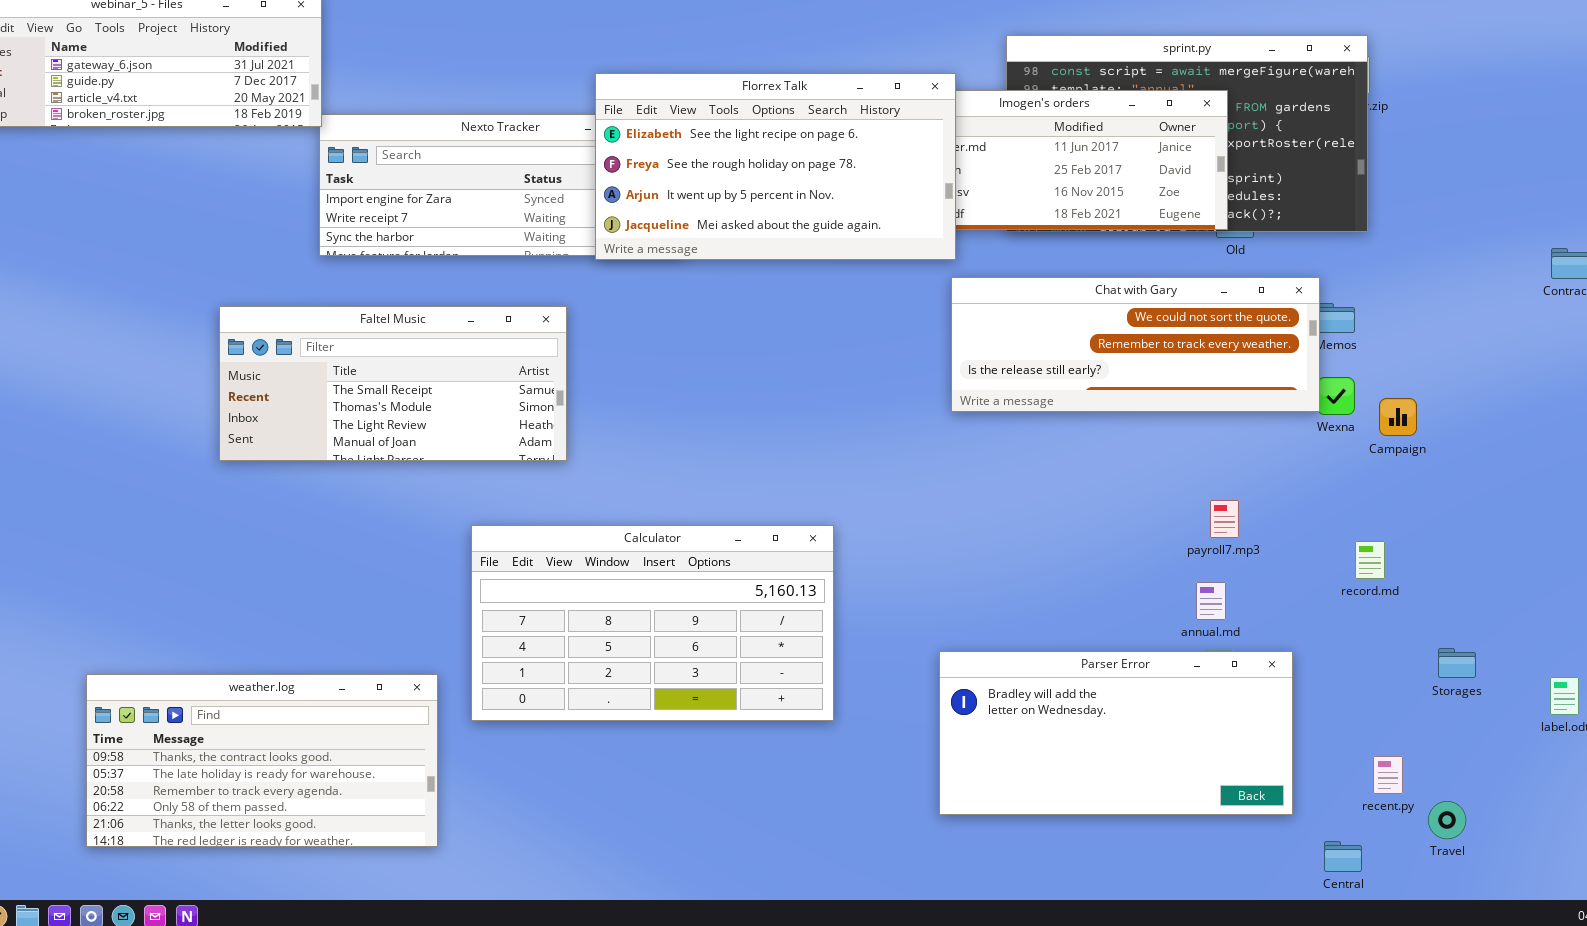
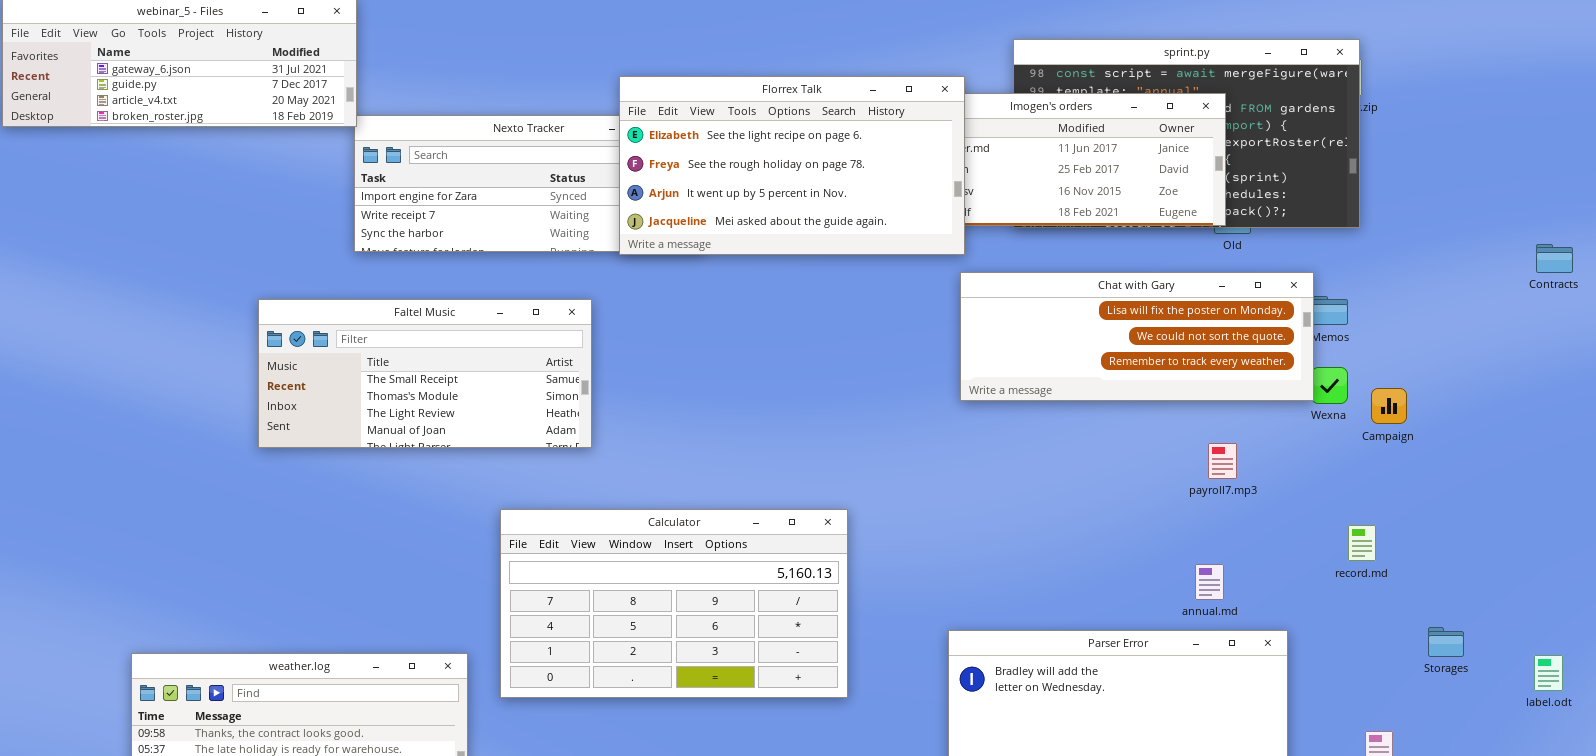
Chat with Gary: [951,277,1320,412] -> [960,272,1314,401], scrolled up 1 row
payroll7.mp3: [1210,500,1239,538] -> [1208,443,1237,479], moved

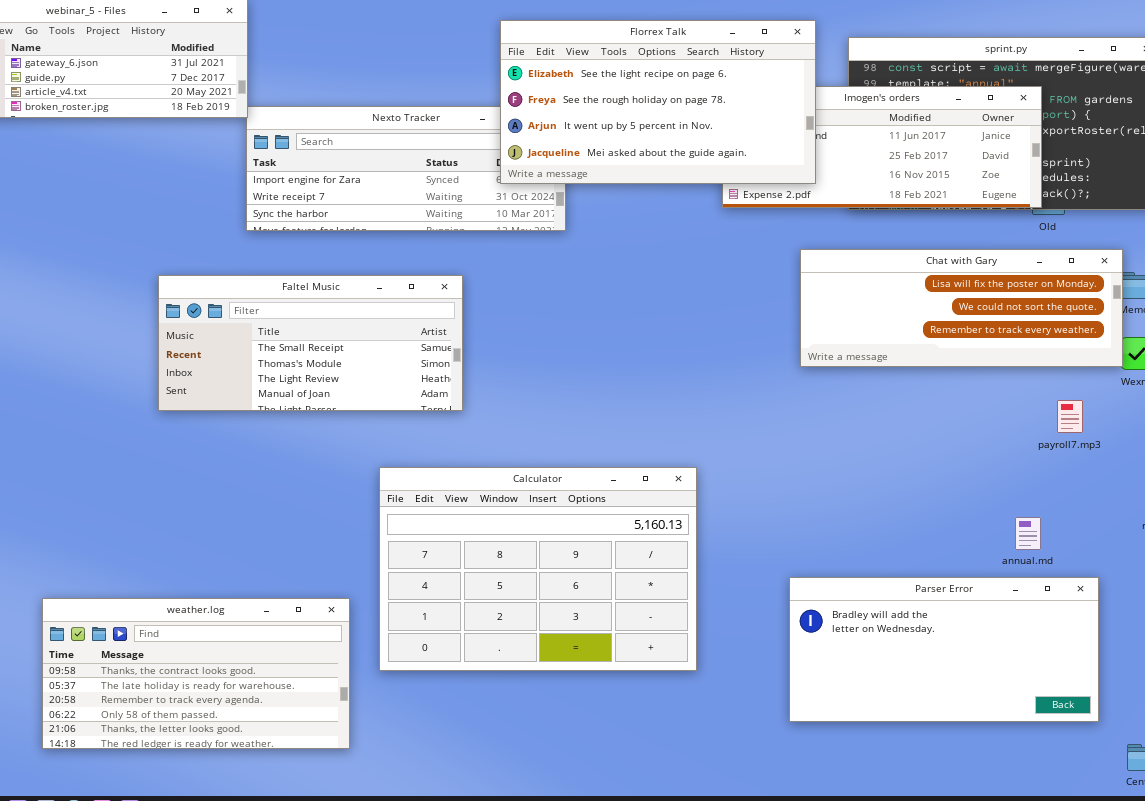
Florrex Talk: [619,76,965,255] -> [500,20,816,184], moved
payroll7.mp3: [1208,443,1237,479] -> [1057,400,1083,433], moved
Calculator: [500,509,848,698] -> [379,467,697,671], resized

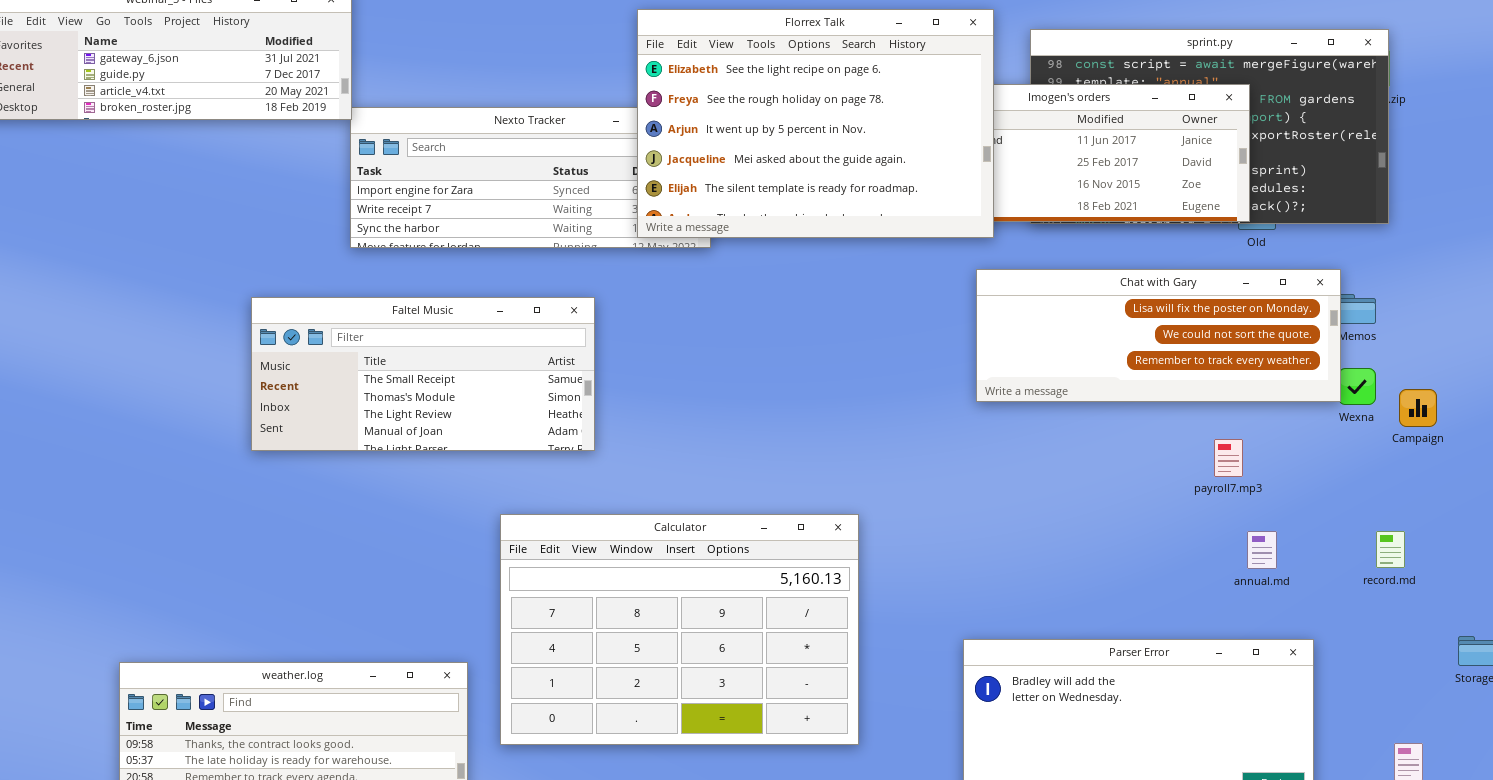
Florrex Talk: [500,20,816,184] -> [637,9,994,238], resized
payroll7.mp3: [1057,400,1083,433] -> [1214,439,1243,477], moved
annual.md: [1015,517,1041,550] -> [1247,531,1277,569], moved

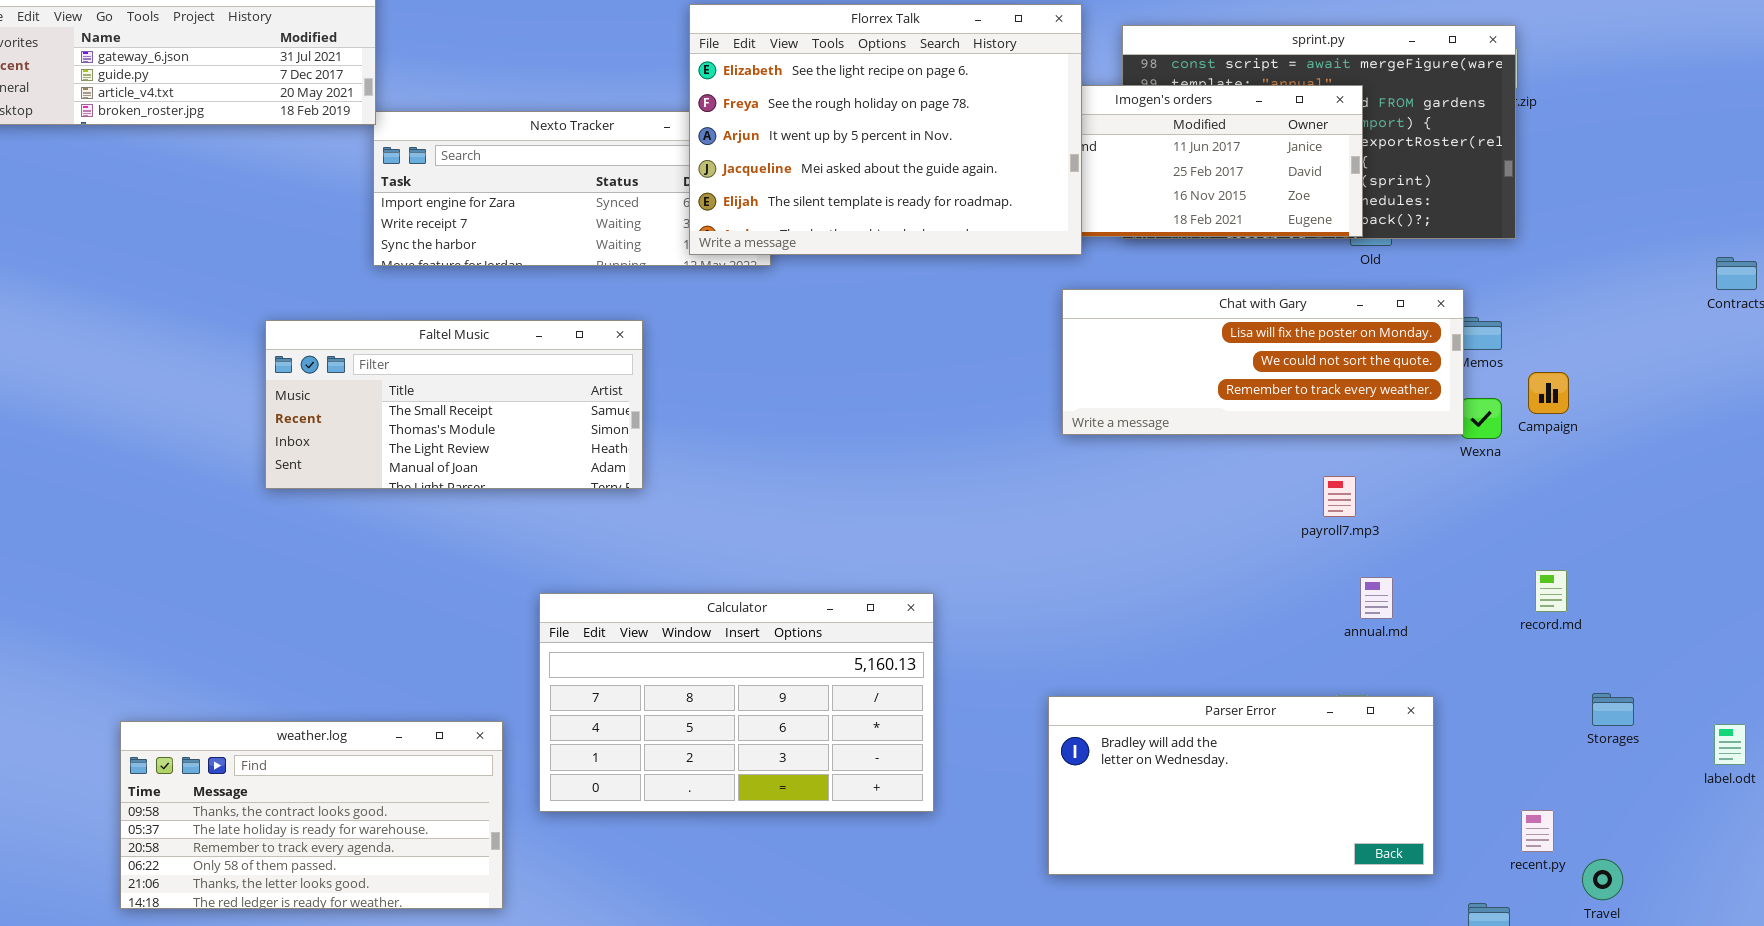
Campaign: [1399,389,1437,427] -> [1528,372,1569,414], moved
Calculator: [500,514,859,745] -> [539,593,934,812], resized
record.md: [1376,531,1405,568] -> [1535,570,1567,612], moved

